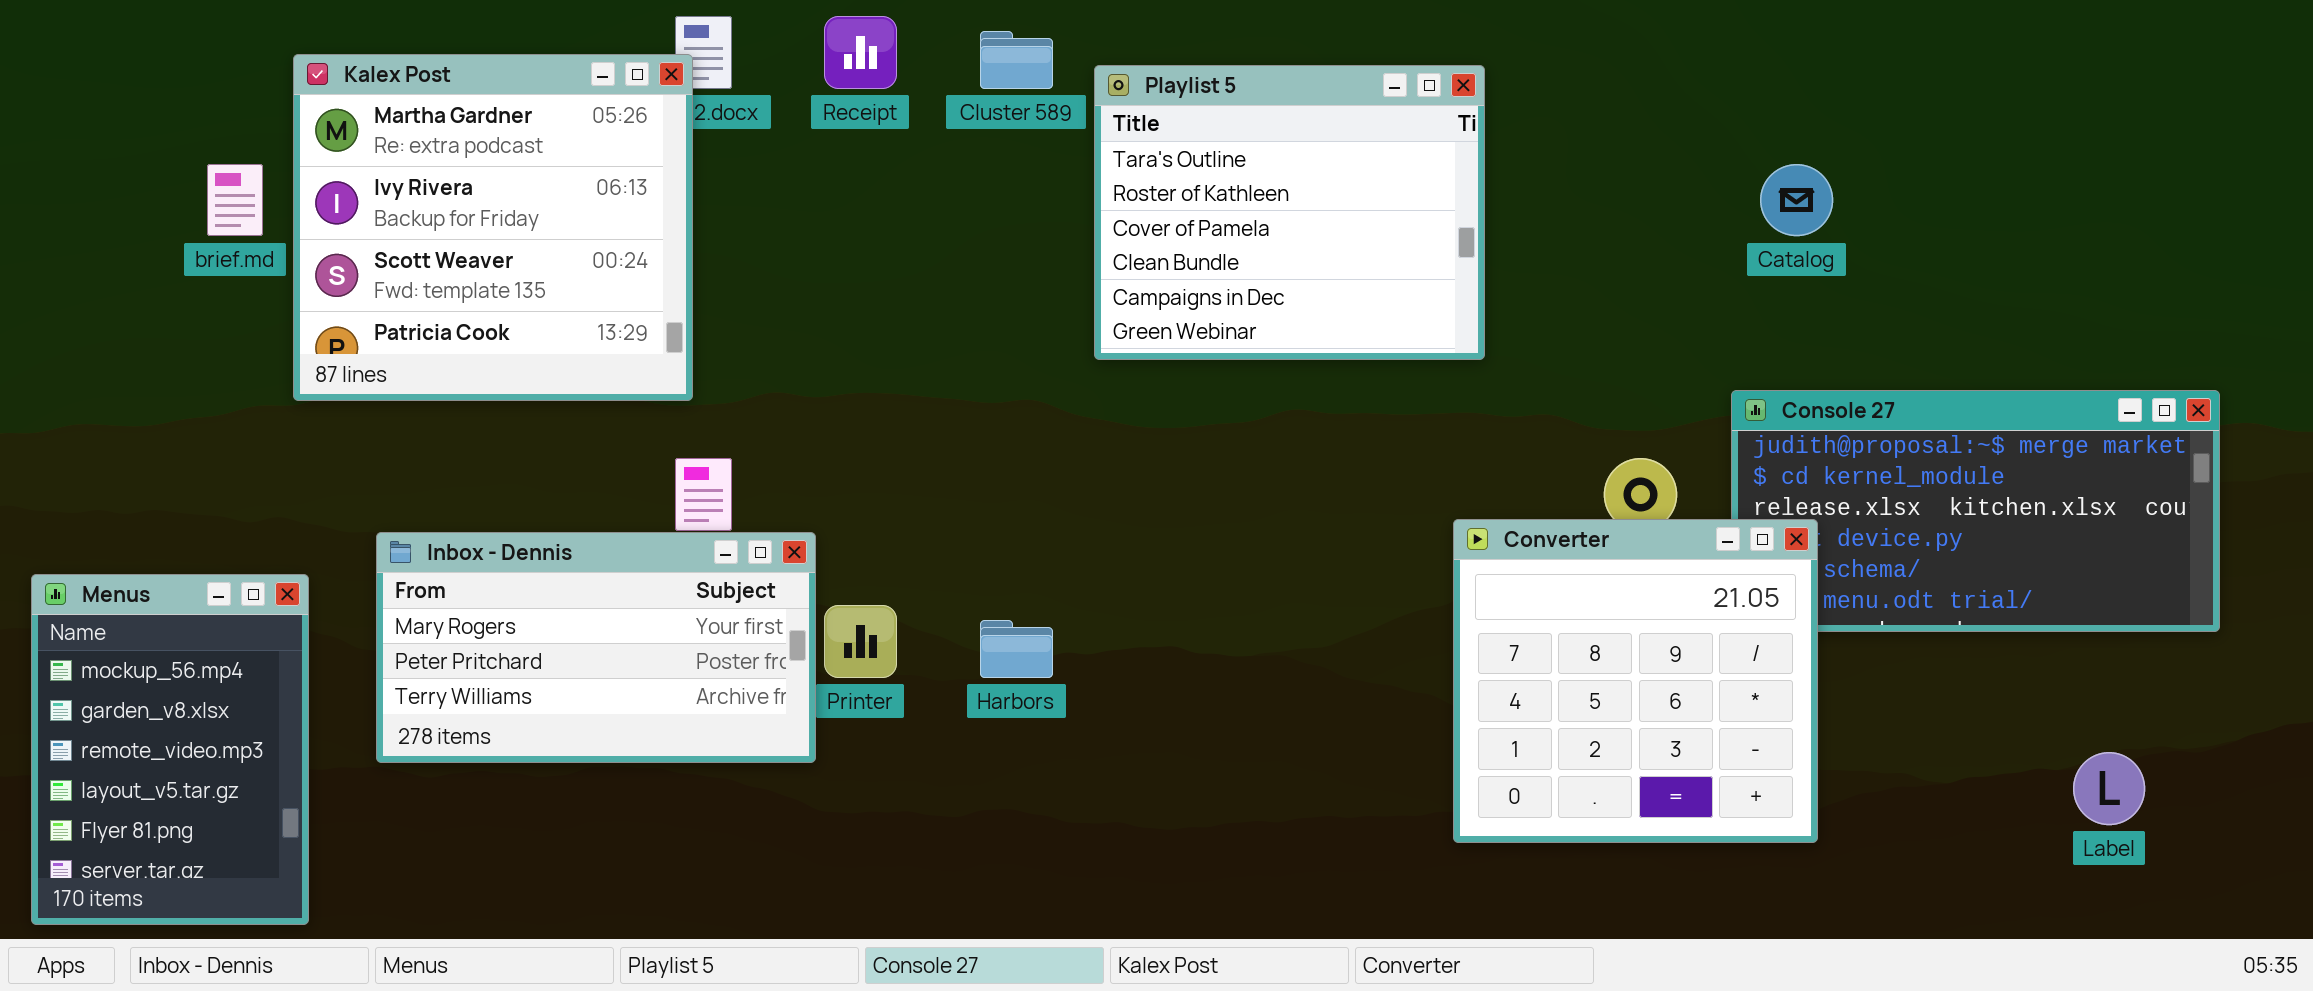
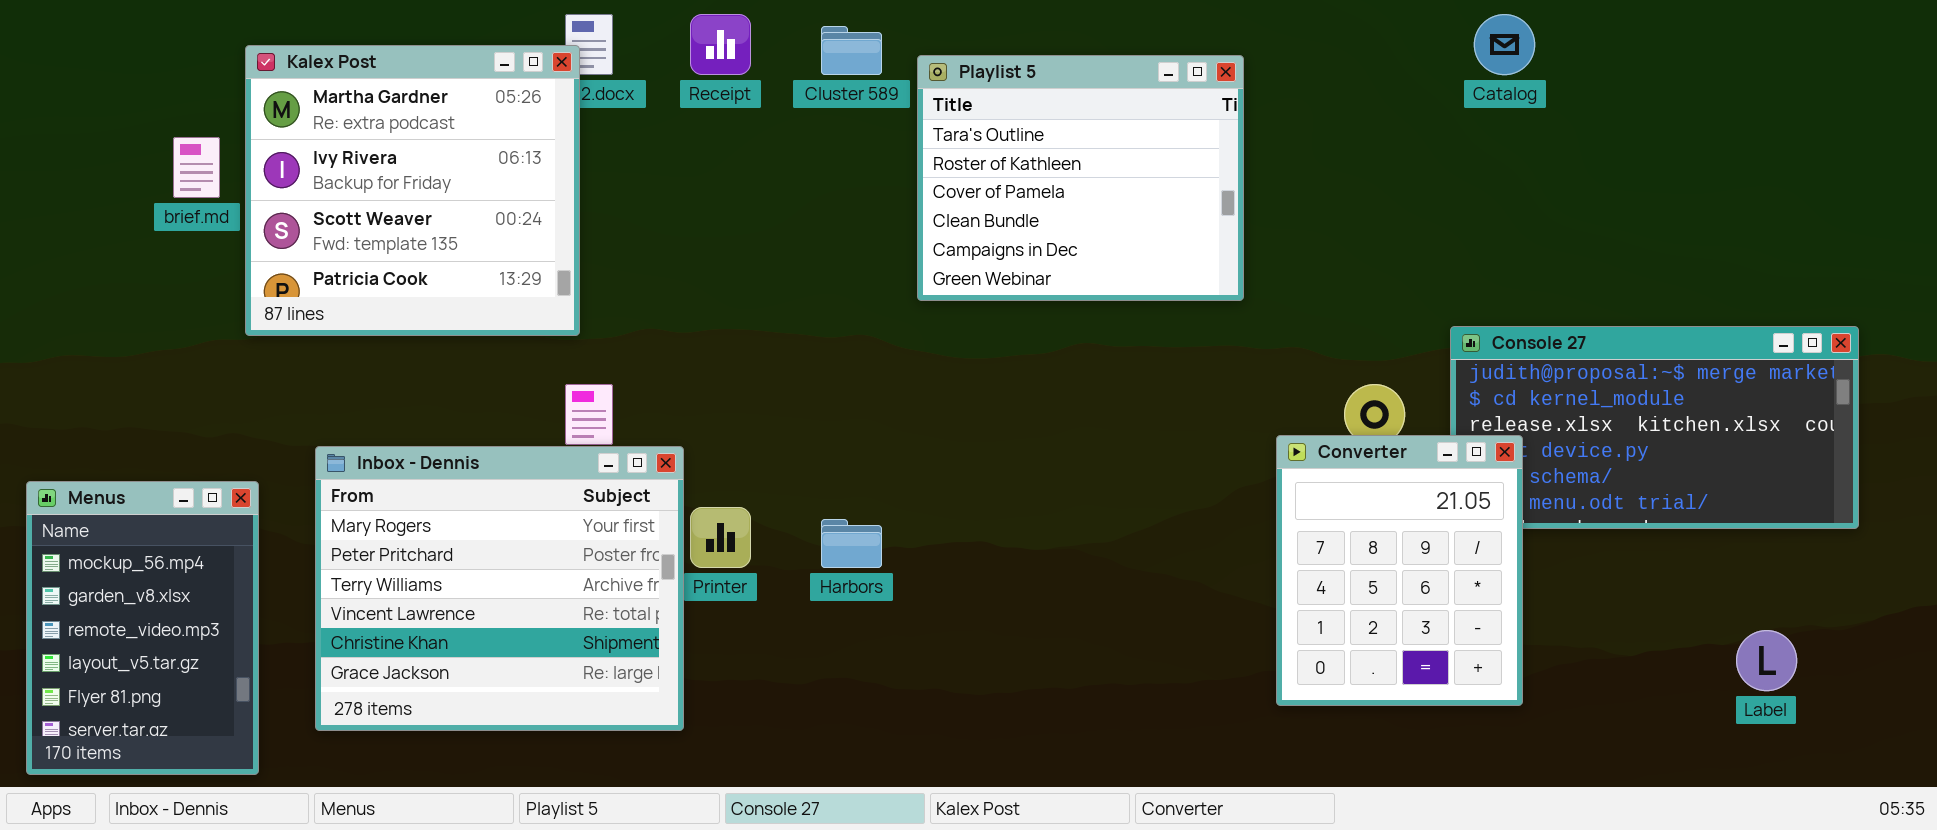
Catalog: [1760,164,1833,236] -> [1474,14,1535,75], moved
Converter: [1453,519,1818,843] -> [1276,435,1523,706], resized
Inbox - Dennis: [376,532,816,763] -> [315,446,684,731], resized

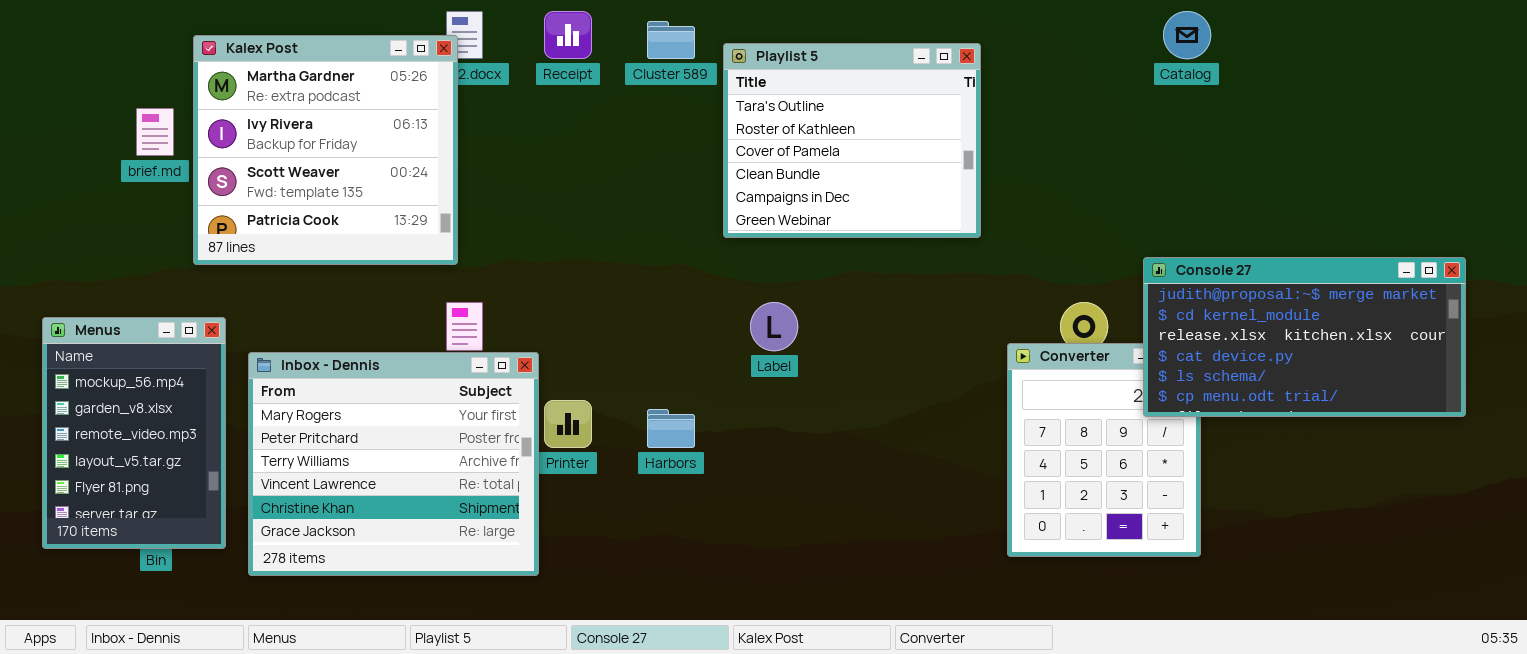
Console 27: [1450,326,1859,529] -> [1143,257,1466,417], raised
Menus: [26,481,259,775] -> [42,317,226,549], moved
Label: [1736,630,1797,691] -> [750,302,798,351], moved

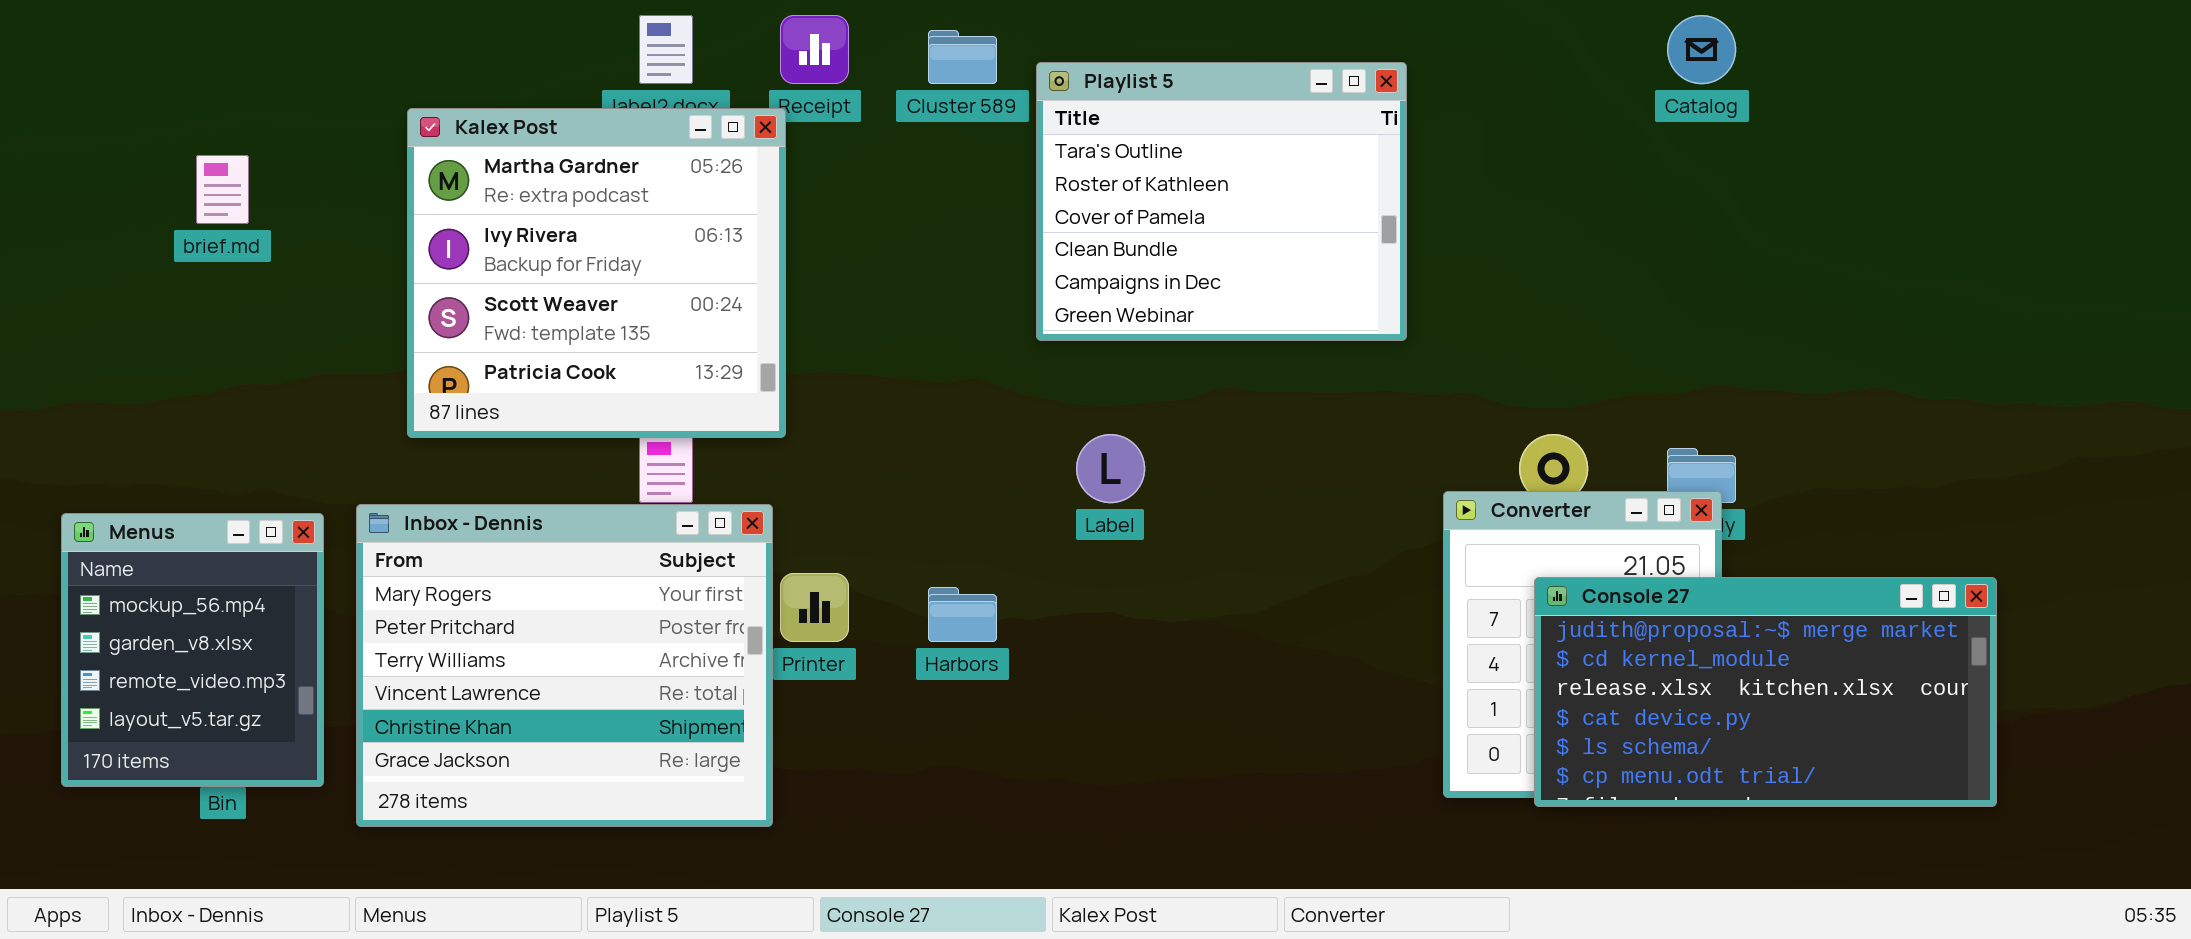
Kalex Post: [193,35,458,265] -> [407,108,786,438], moved
Console 27: [1143,257,1466,417] -> [1534,577,1997,807], moved
Menus: [42,317,226,549] -> [61,513,324,787], resized

